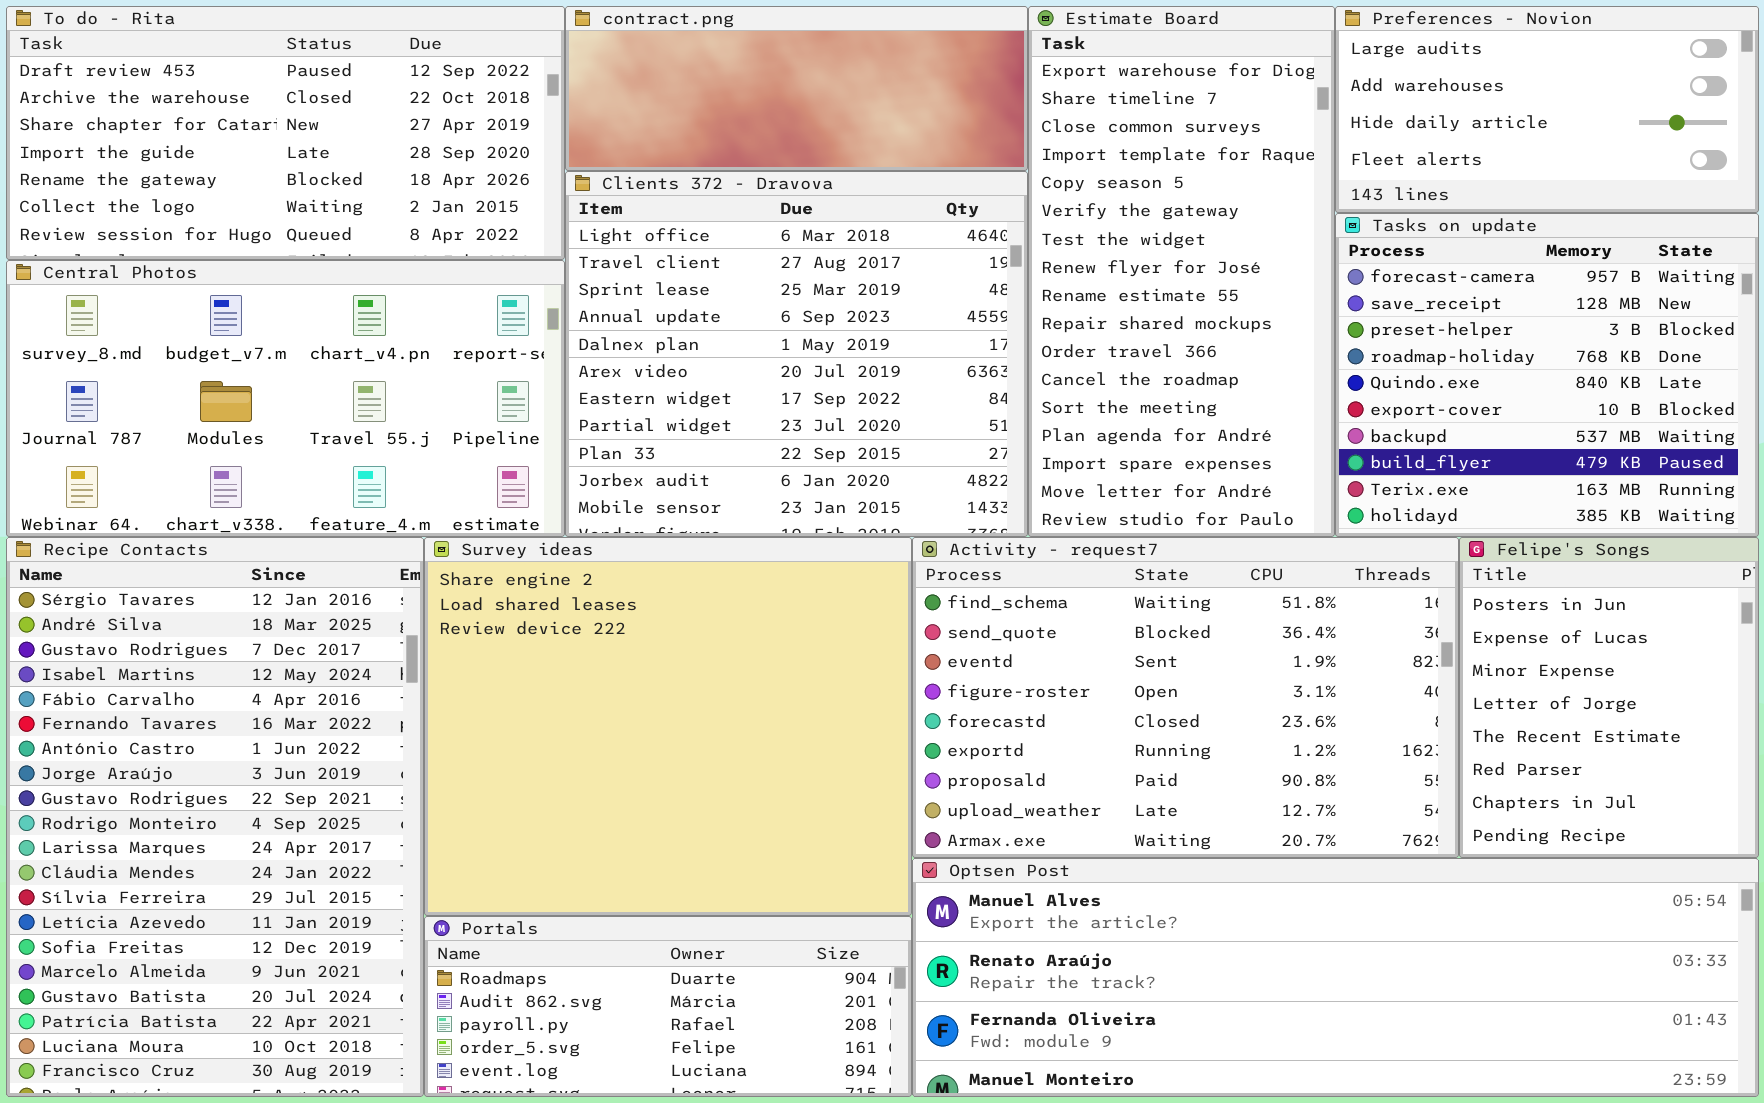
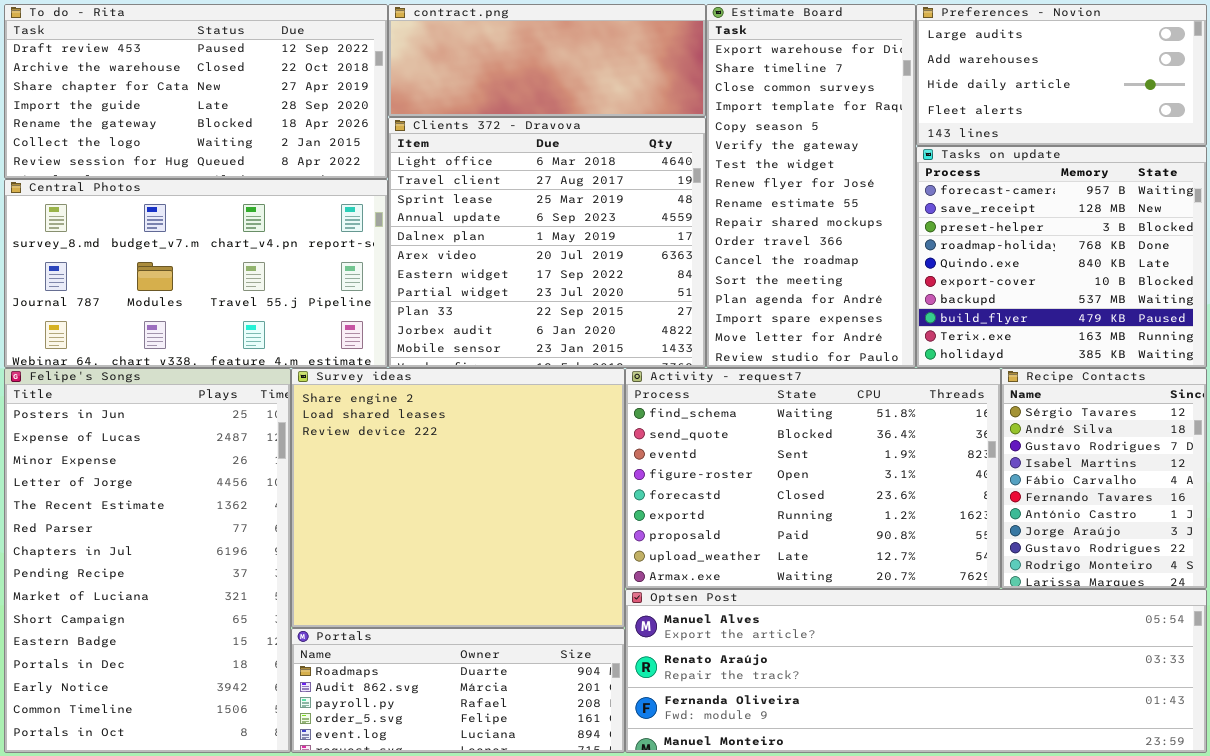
Recipe Contacts: [6,537,424,1097] -> [1001,368,1207,589], moved, resized
Felipe's Songs: [1459,537,1759,858] -> [4,368,291,753], moved, resized

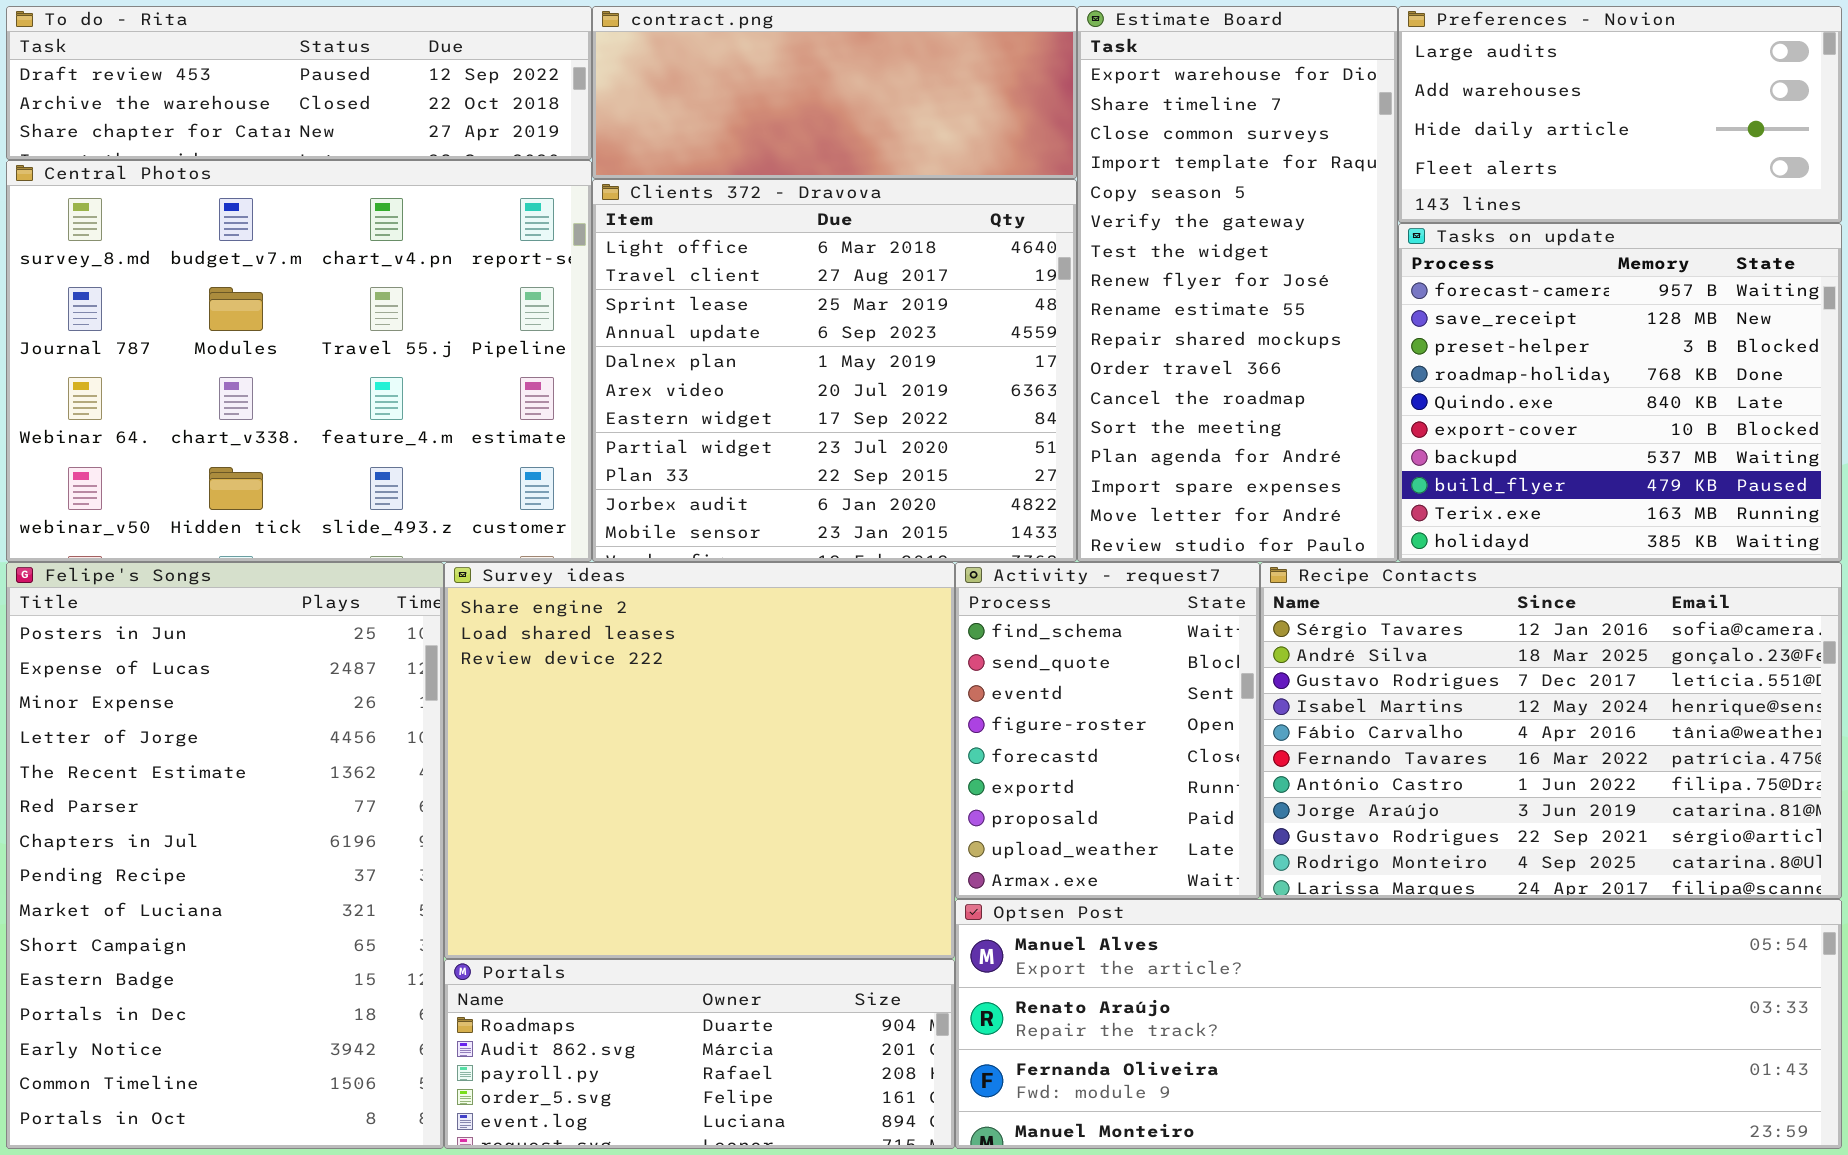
To do - Rita: [4,4,388,179] -> [6,6,592,160], resized
Central Photos: [4,179,388,368] -> [6,160,592,562], resized
Activity - request7: [625,368,1001,589] -> [955,562,1260,899], resized
Recipe Contacts: [1001,368,1207,589] -> [1260,562,1842,899], resized

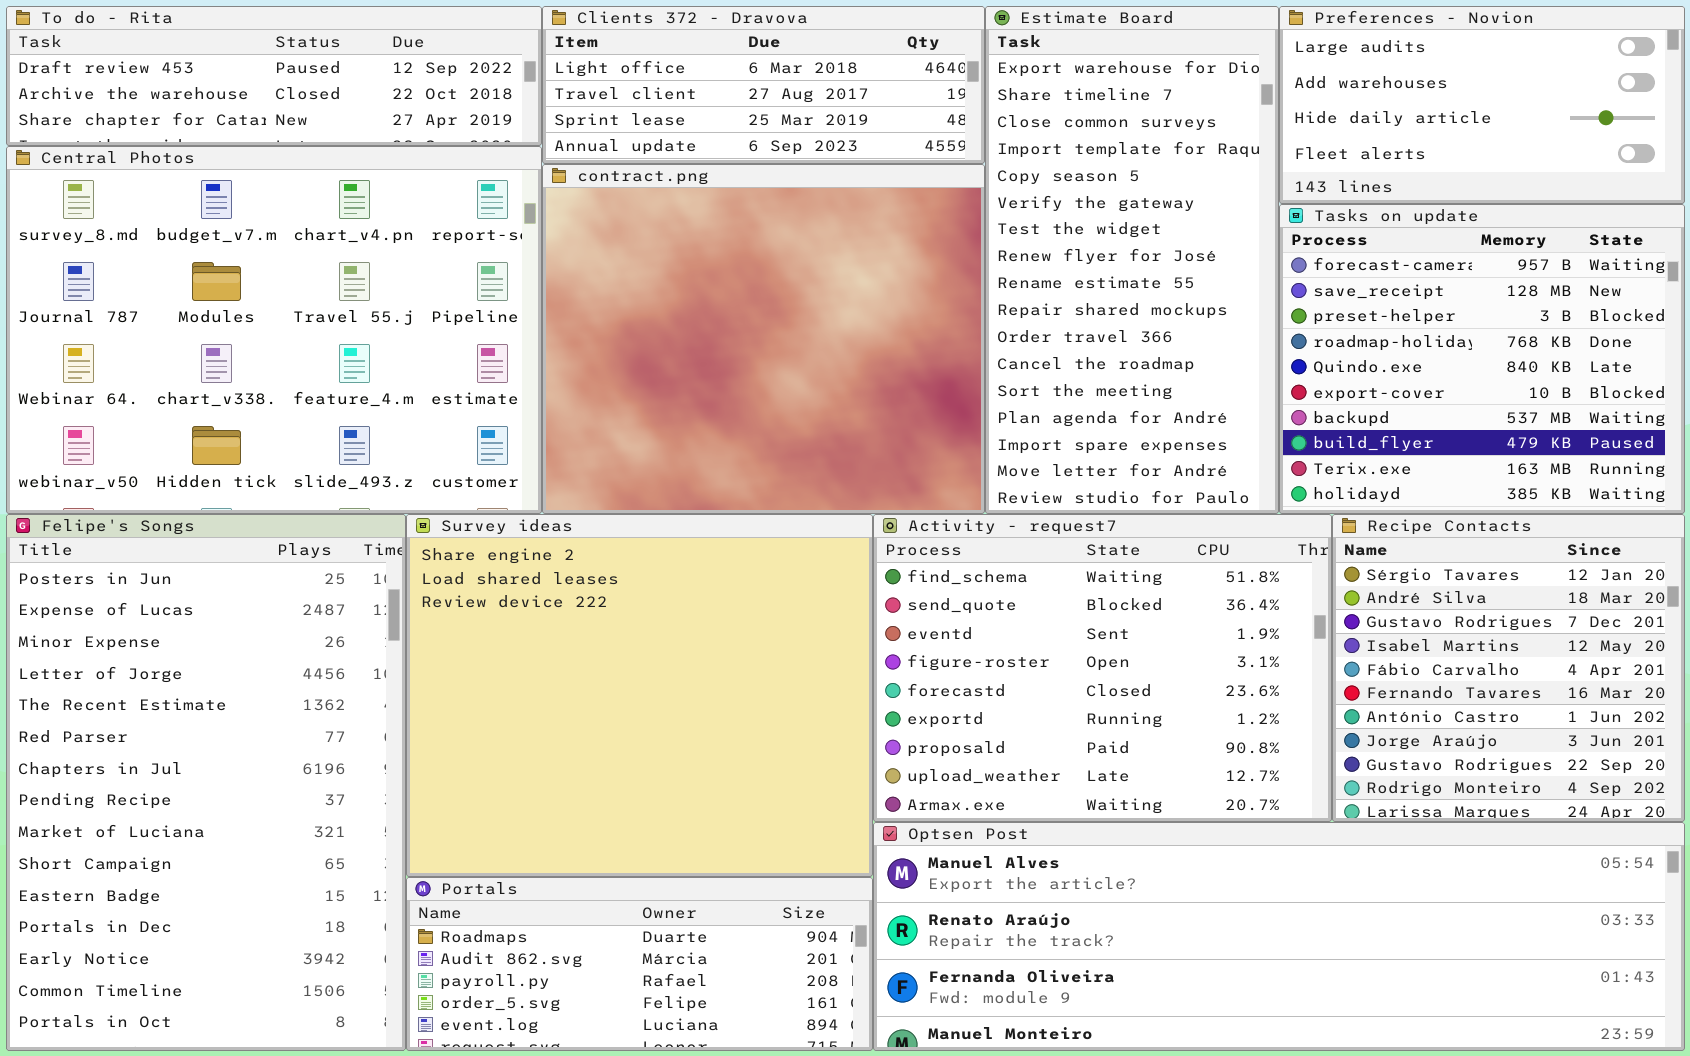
contract.png: [592,6,1077,179] -> [542,164,985,514], moved, resized
Clients 372 - Dravova: [592,179,1077,562] -> [542,6,985,164], moved, resized
Activity - request7: [955,562,1260,899] -> [873,514,1332,822], resized
Recipe Contacts: [1260,562,1842,899] -> [1332,514,1685,822], resized

